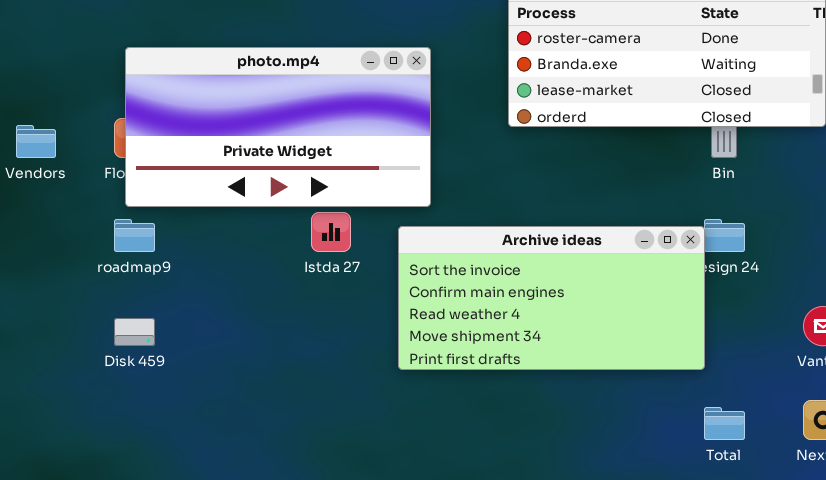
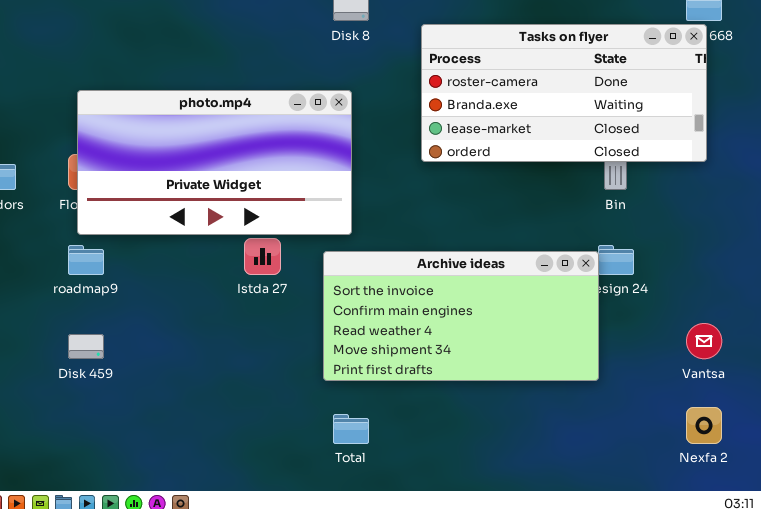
Total: [704,407,745,440] -> [333,414,369,444], moved

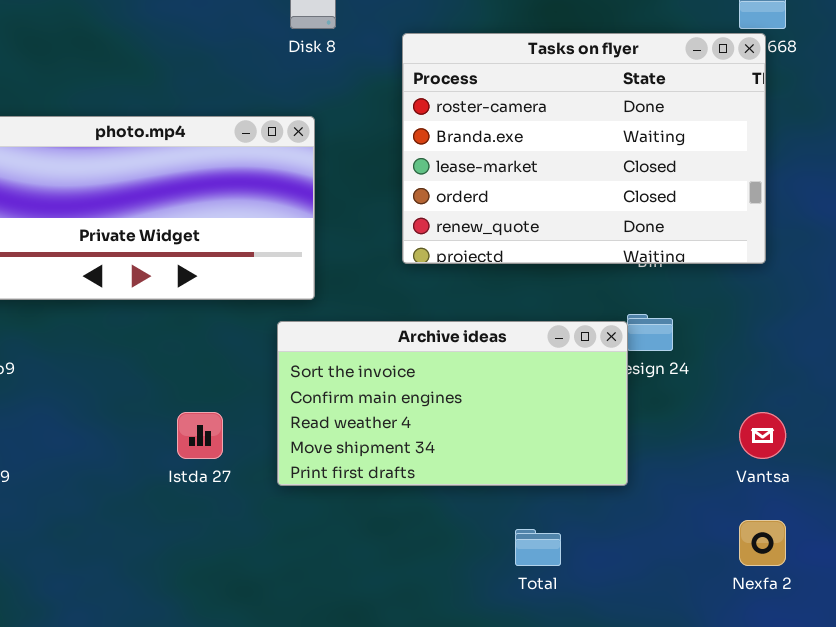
Tasks on flyer: [421,24,707,162] -> [402,33,766,264], resized
Istda 27: [244,238,281,275] -> [177,412,223,459], moved
Total: [333,414,369,444] -> [515,529,561,566], moved

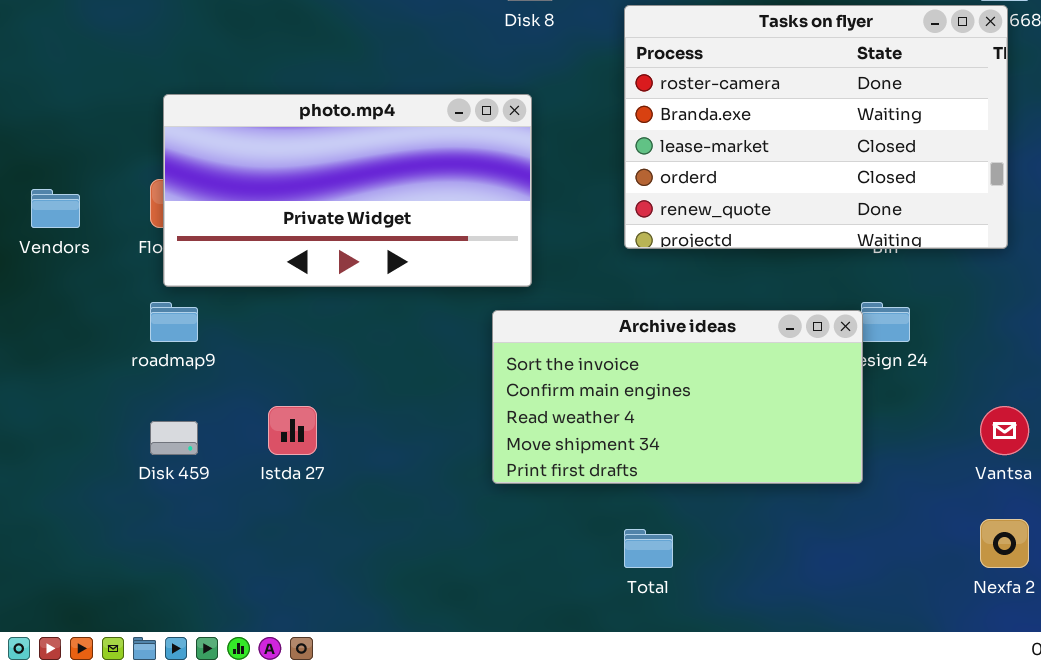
Istda 27: [177,412,223,459] -> [268,406,317,455], moved
Total: [515,529,561,566] -> [624,529,673,568], moved

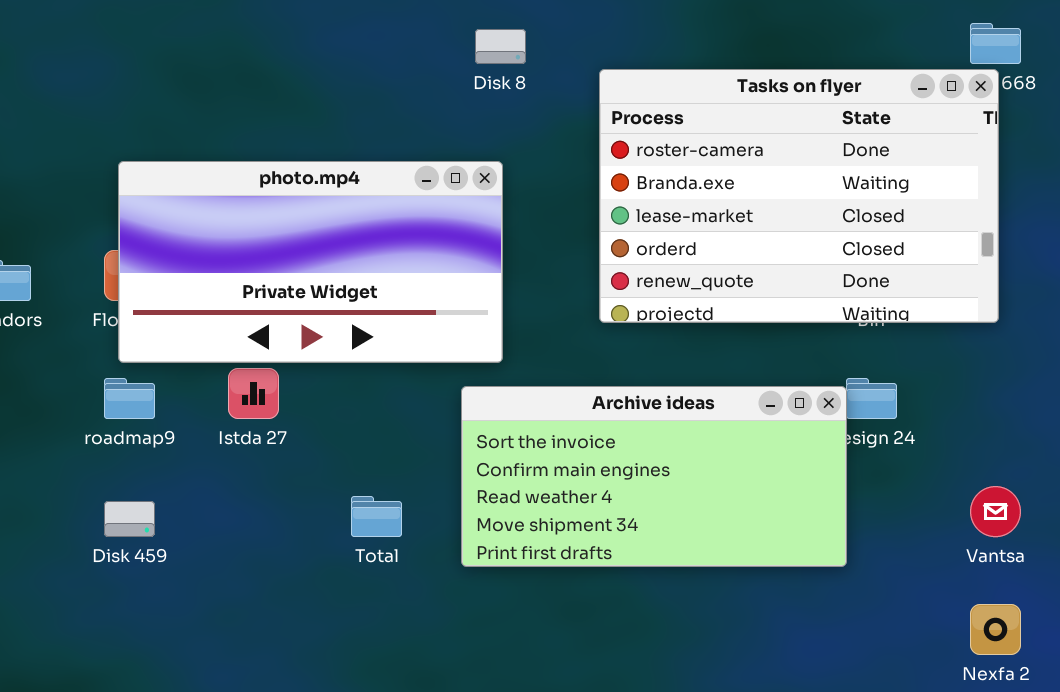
Istda 27: [268,406,317,455] -> [228,368,279,419], moved
Total: [624,529,673,568] -> [351,496,402,537], moved

